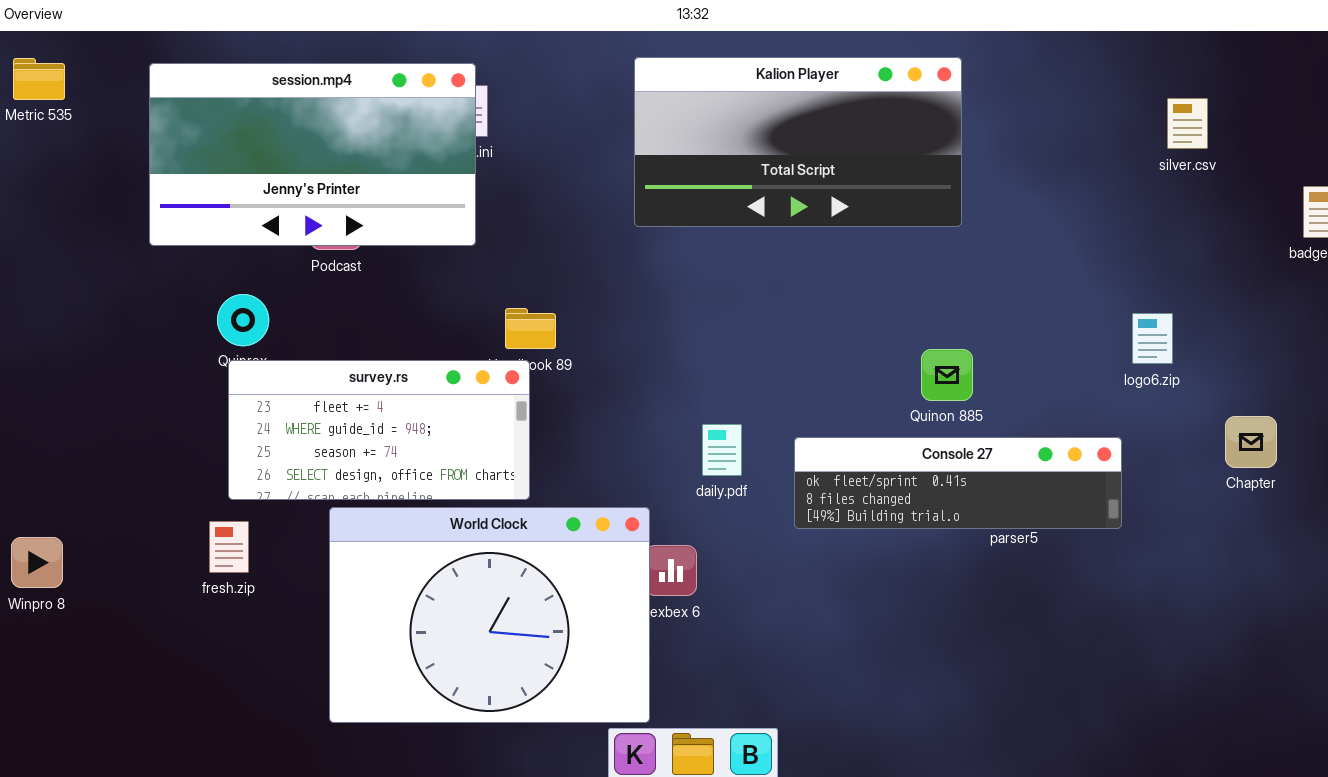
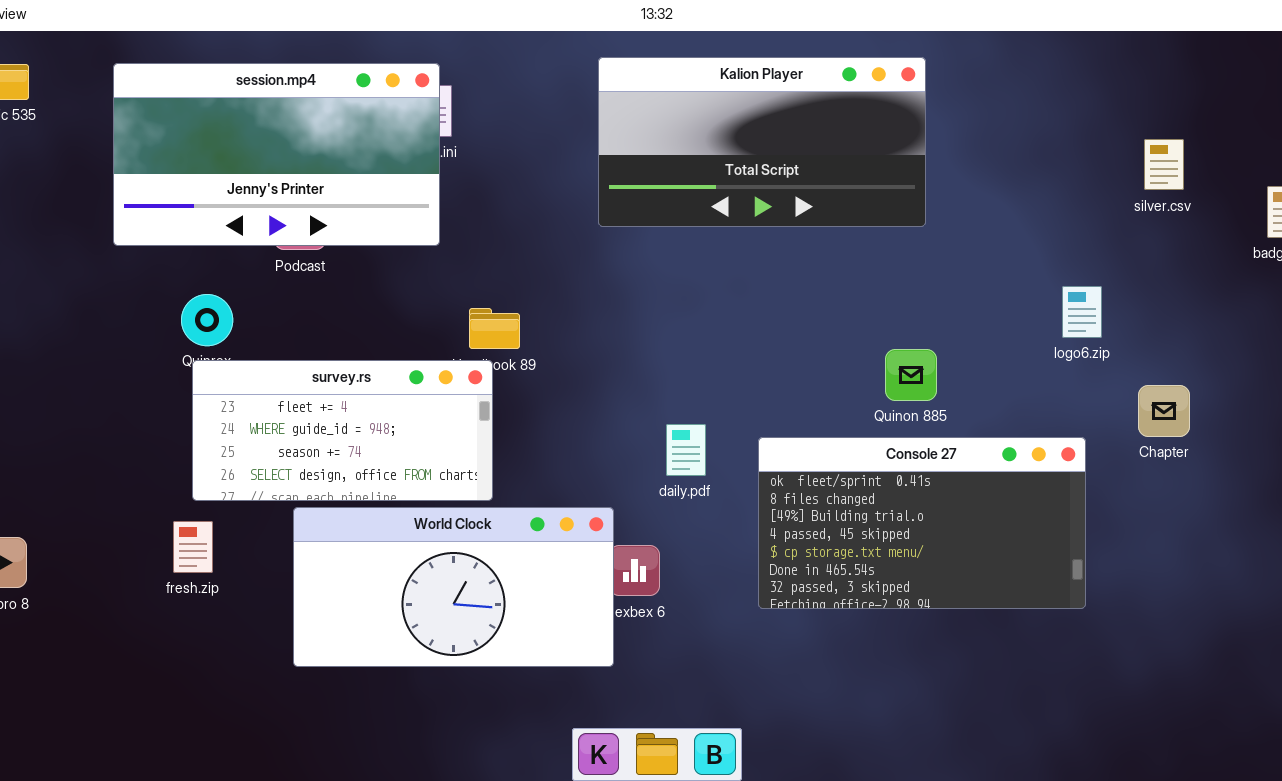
silver.csv: [1167,98,1208,149] -> [1144,139,1184,190], moved
logo6.zip: [1132,313,1173,364] -> [1062,286,1102,338], moved
Chapter: [1225,416,1277,468] -> [1138,385,1190,437], moved
Console 27: [794,437,1122,529] -> [758,437,1086,609], resized
World Clock: [329,507,650,723] -> [293,507,614,667], resized

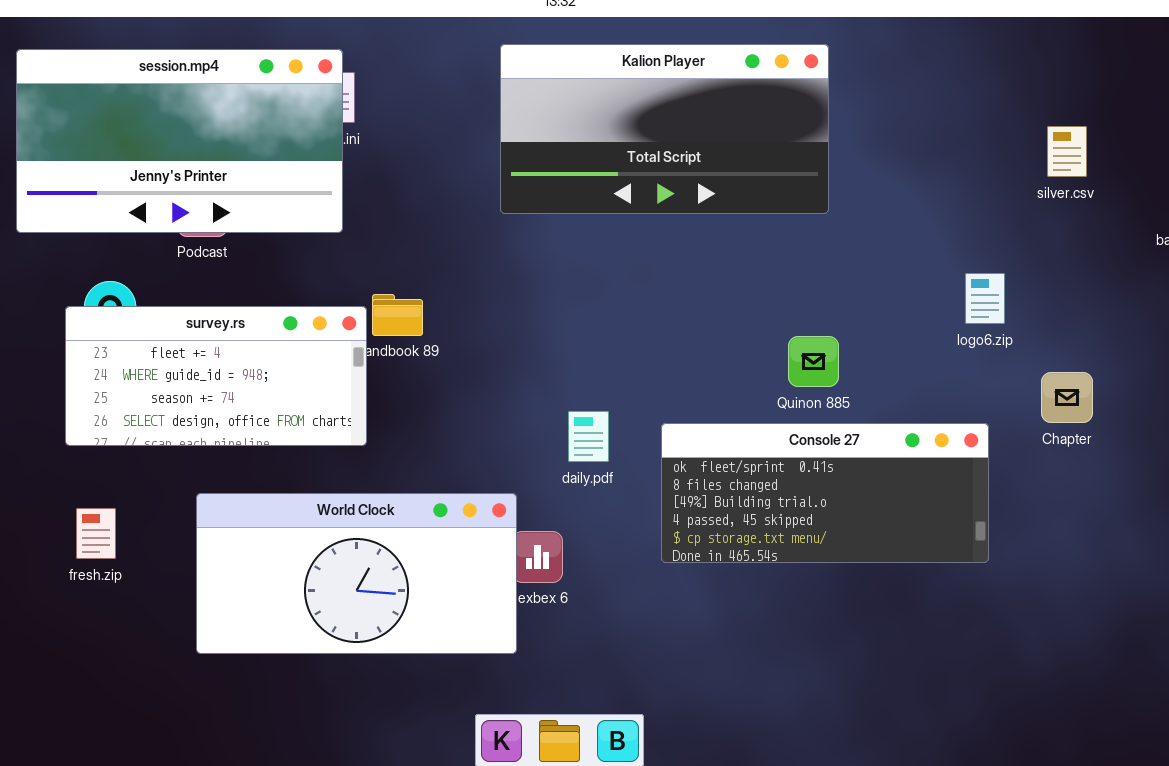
survey.rs: [192,360,493,501] -> [65,306,367,446], moved
Console 27: [758,437,1086,609] -> [661,423,989,563], resized

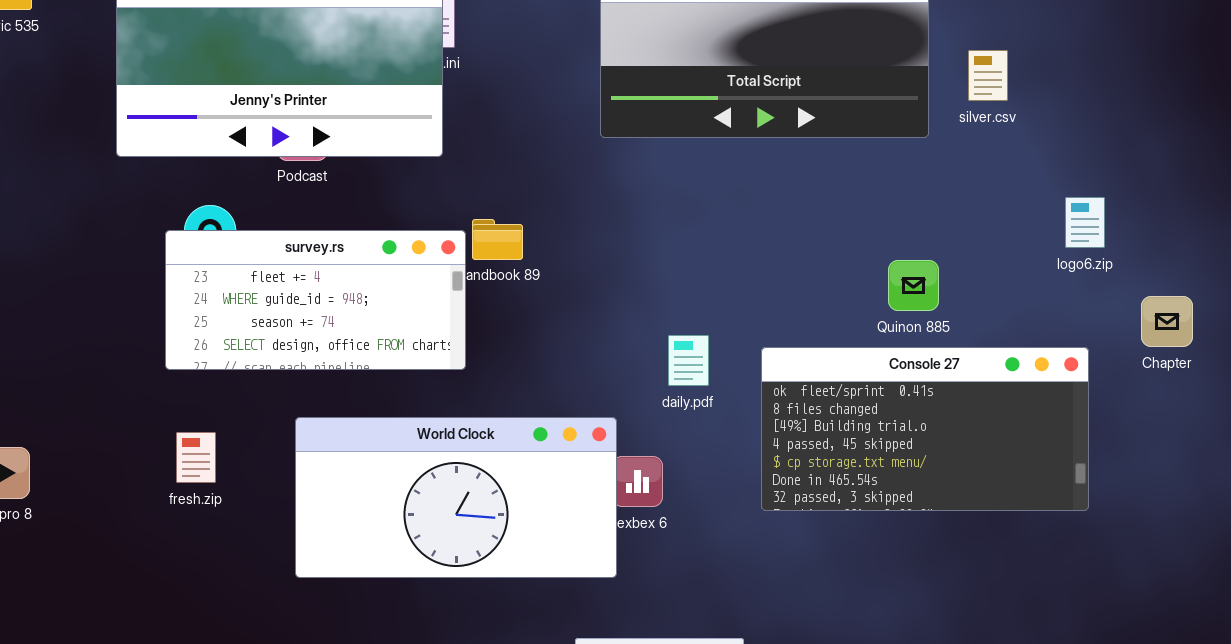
silver.csv: [1047,126,1087,177] -> [968,50,1008,101], moved
Console 27: [661,423,989,563] -> [761,347,1089,511], resized

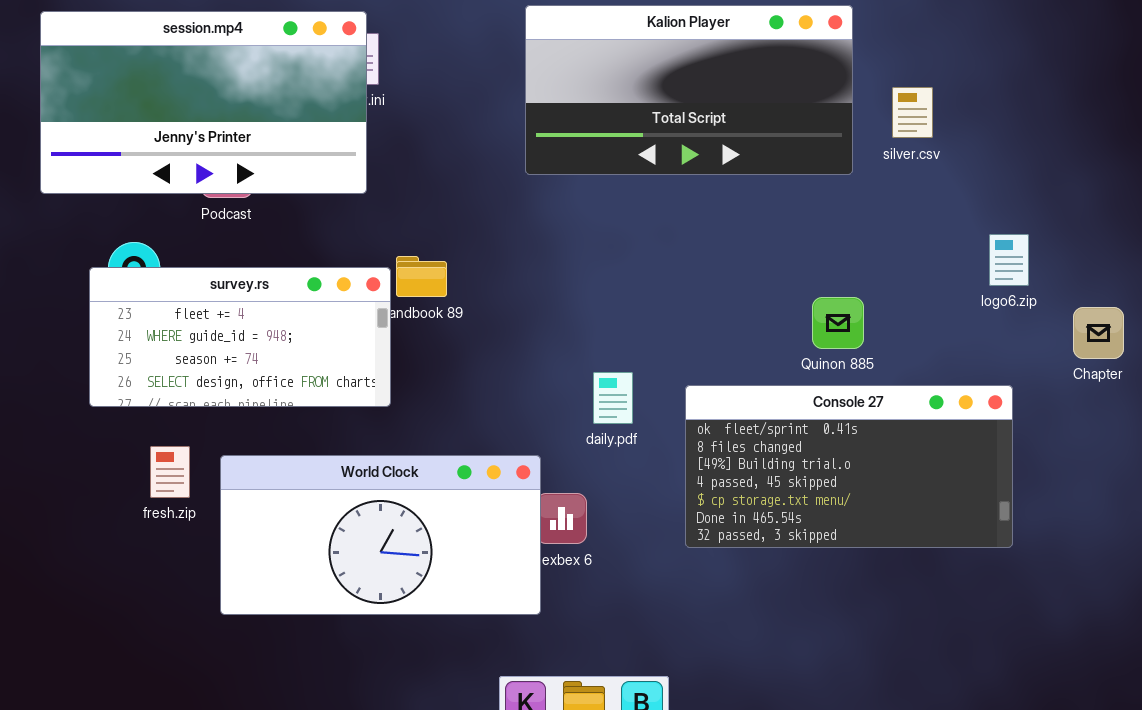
Chapter: [1141,296,1193,347] -> [1073,307,1124,359], moved
fresh.zip: [176,432,216,483] -> [150,446,190,498], moved

